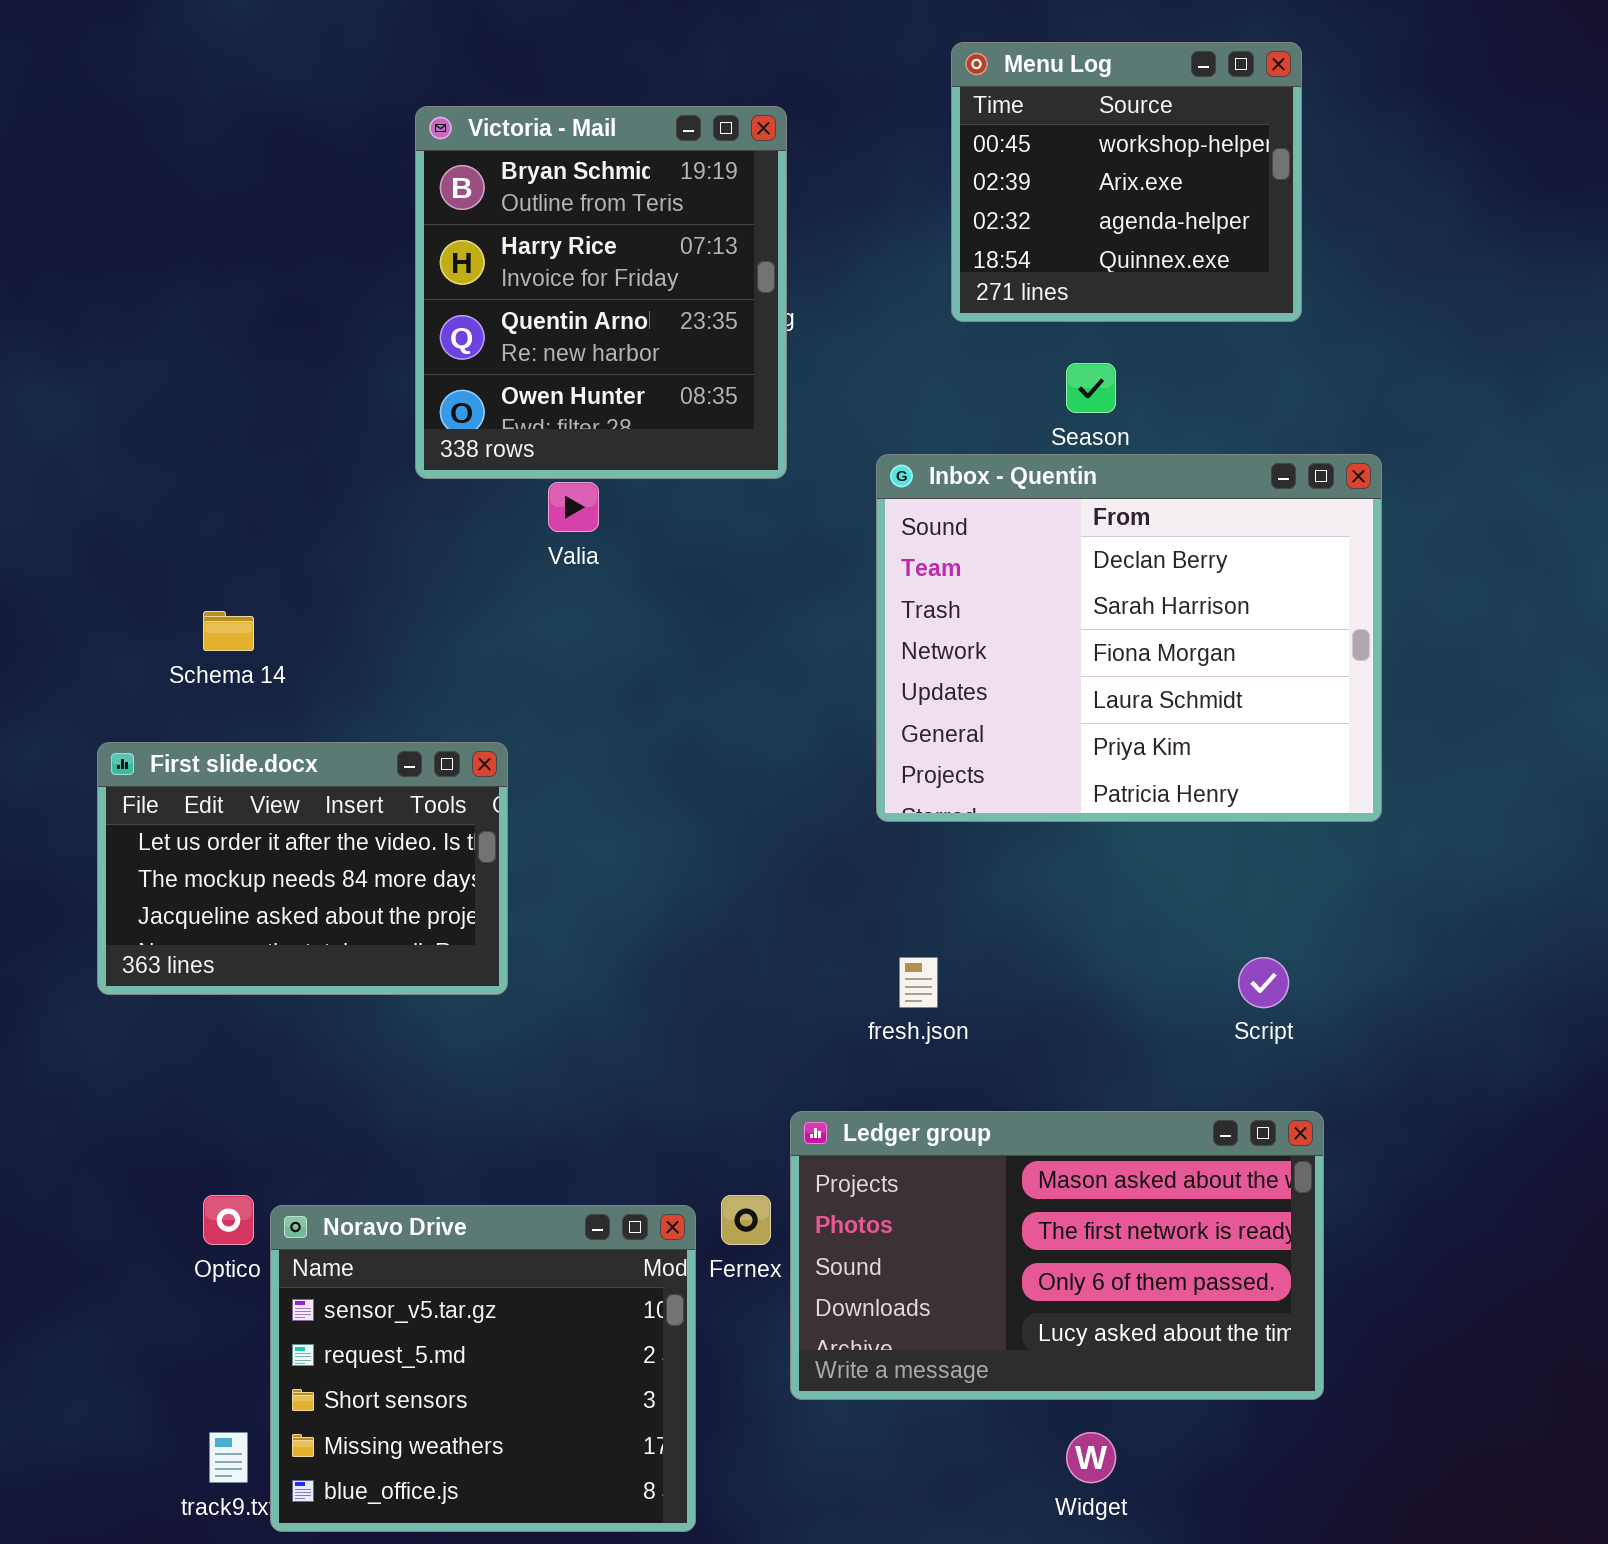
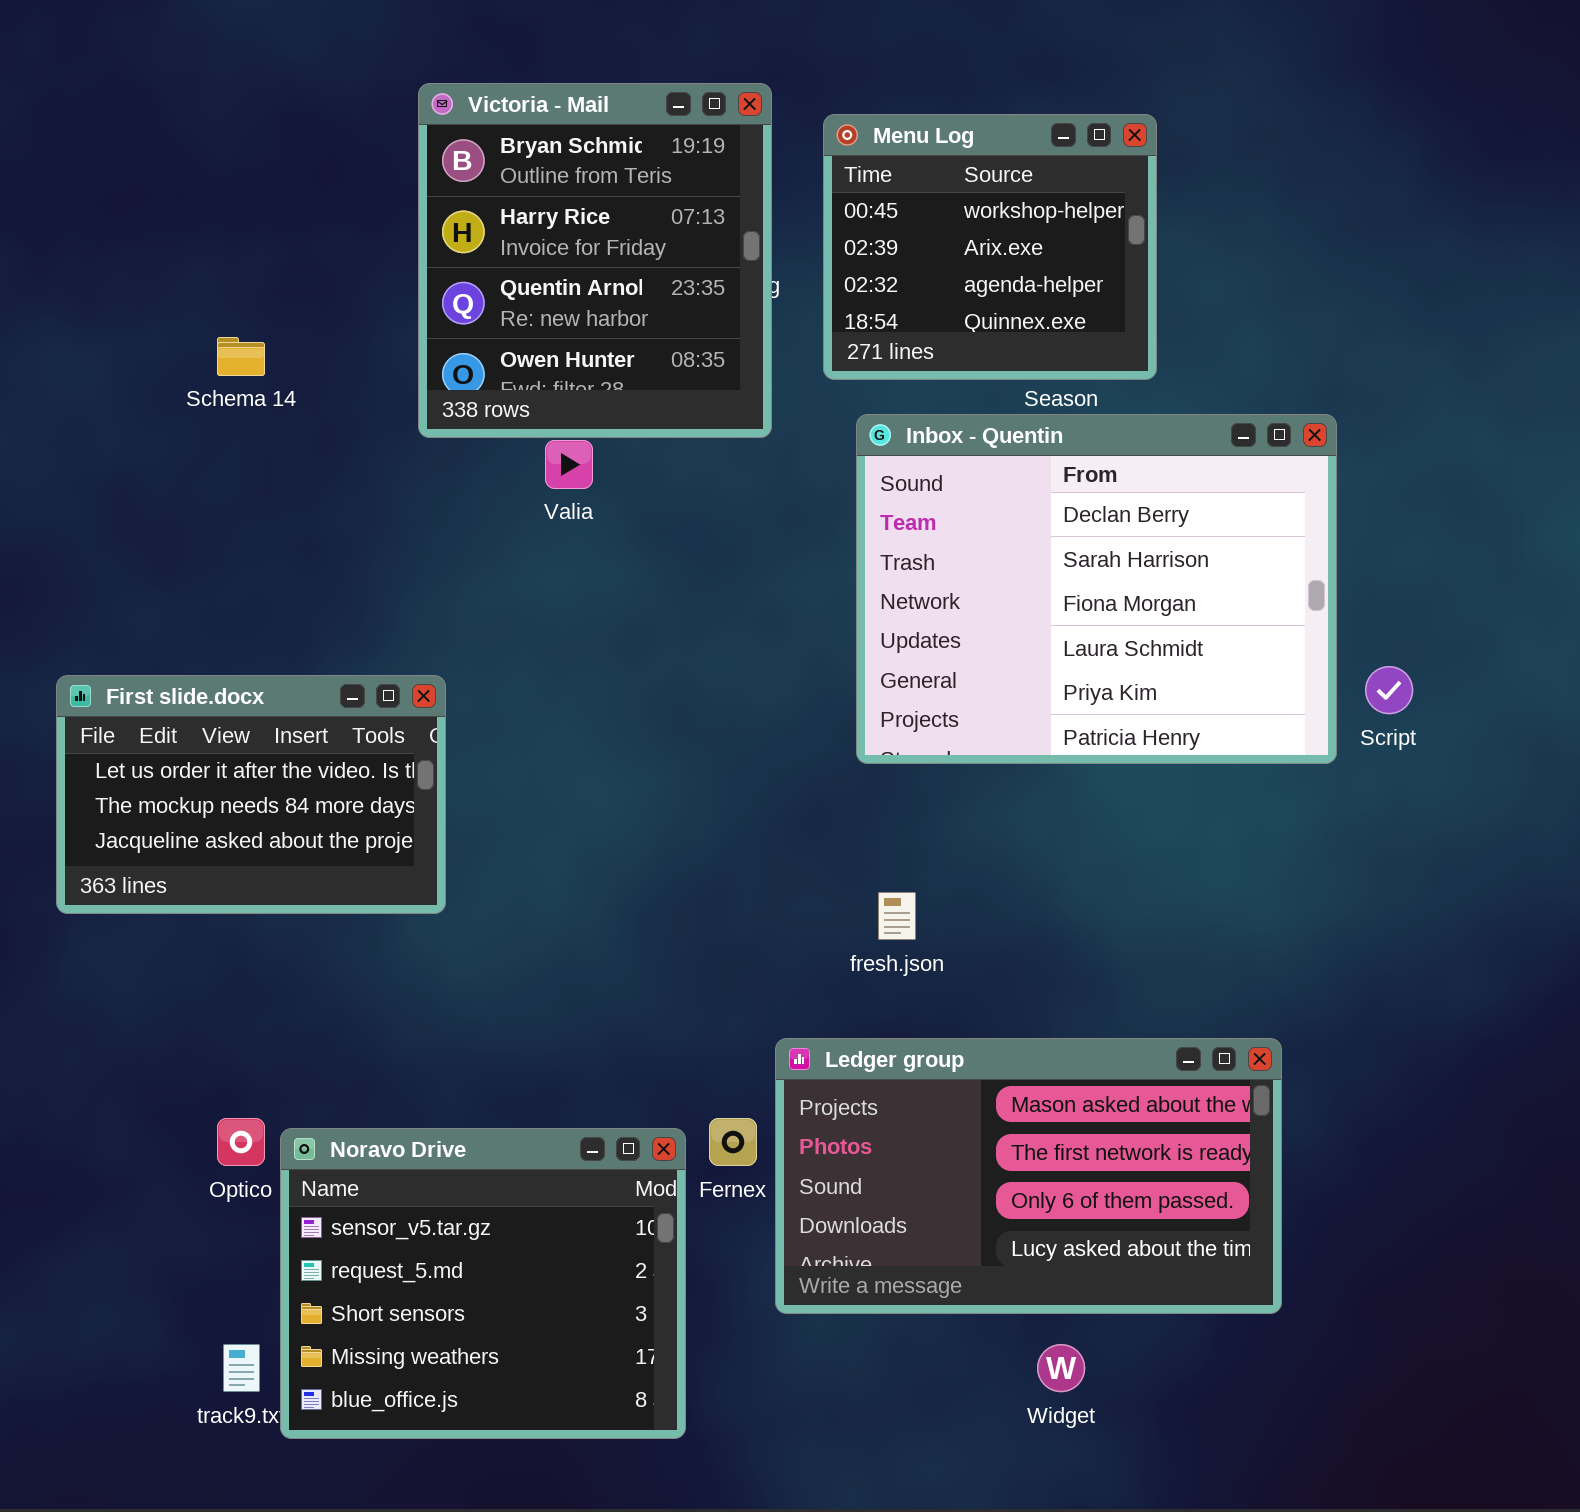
Menu Log: [951,42,1302,322] -> [823,114,1157,380], moved
Schema 14: [203,611,254,651] -> [217,337,265,376], moved
First slide.docx: [97,742,508,995] -> [56,675,446,914], moved
Script: [1238,957,1289,1008] -> [1365,666,1413,714], moved

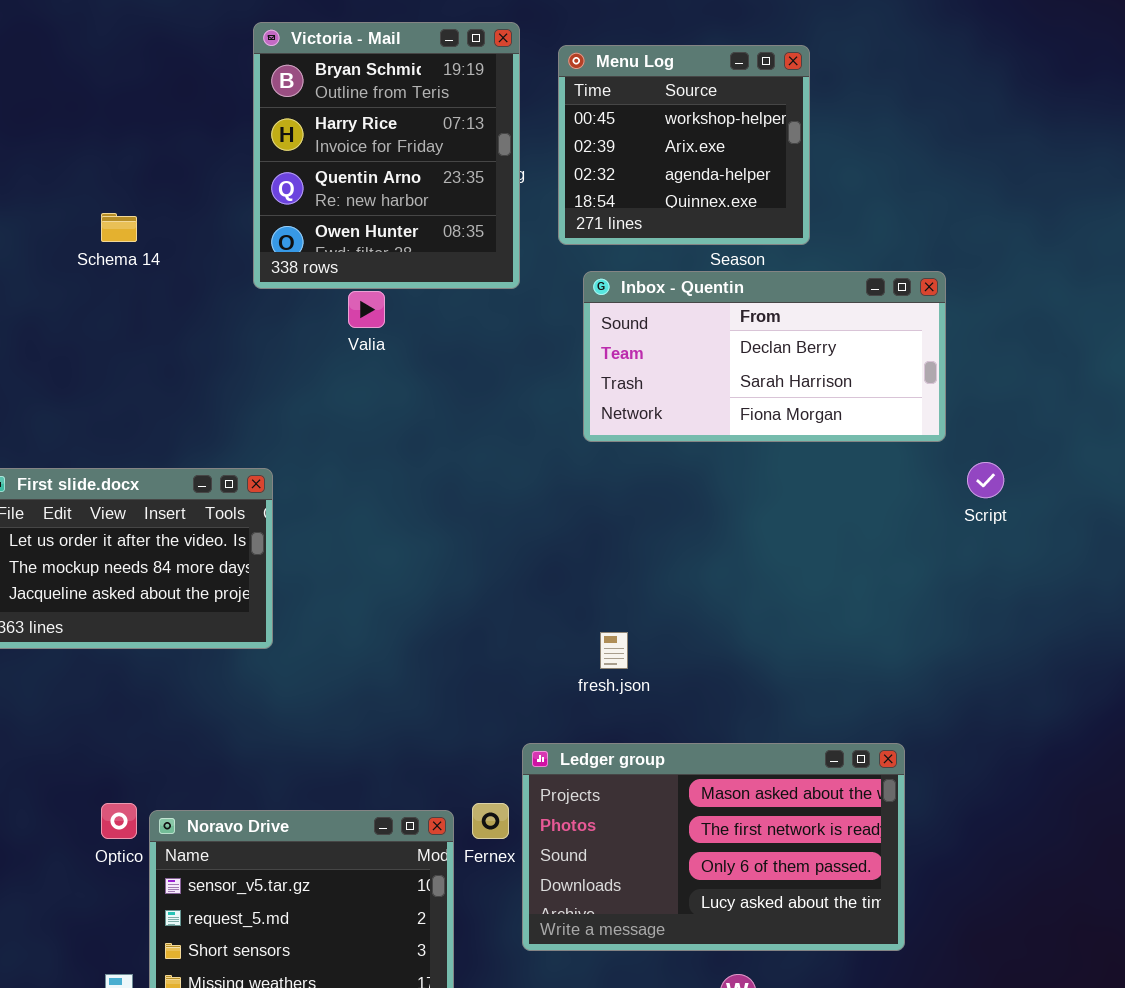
Inbox - Quentin: [856,414,1337,764] -> [583,271,946,442], resized

